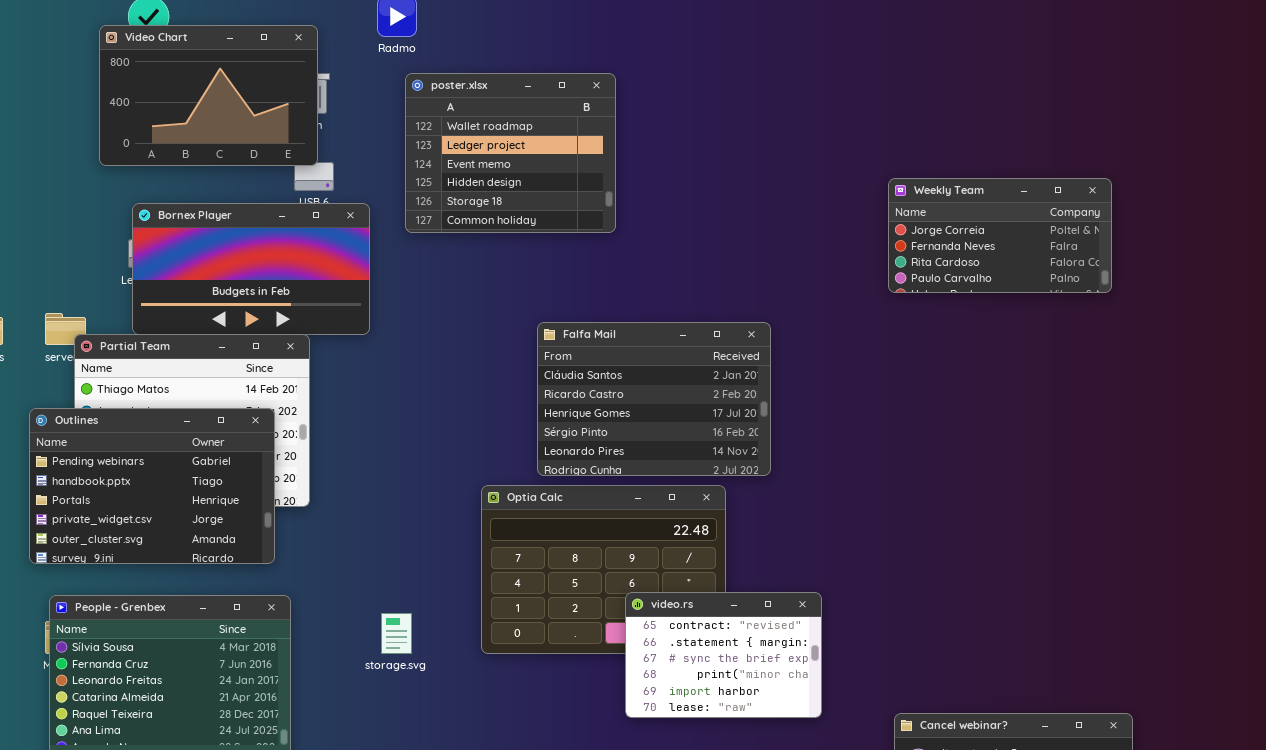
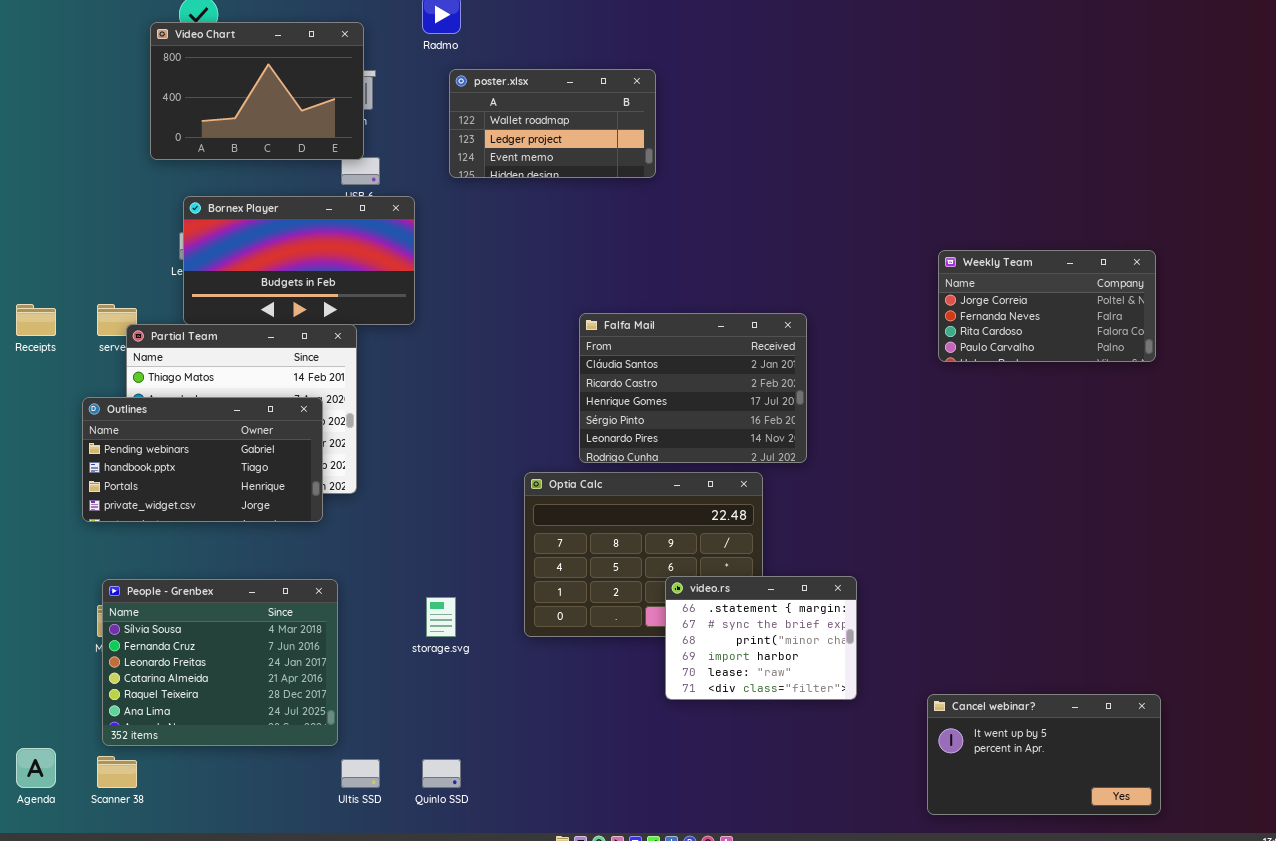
poster.xlsx: [405,73,616,233] -> [449,69,656,178], resized
Weekly Team: [888,178,1112,293] -> [938,250,1156,362], moved
Outlines: [29,408,275,564] -> [82,397,323,522], resized
video.rs: [625,592,822,718] -> [665,576,857,700], scrolled down 1 row

